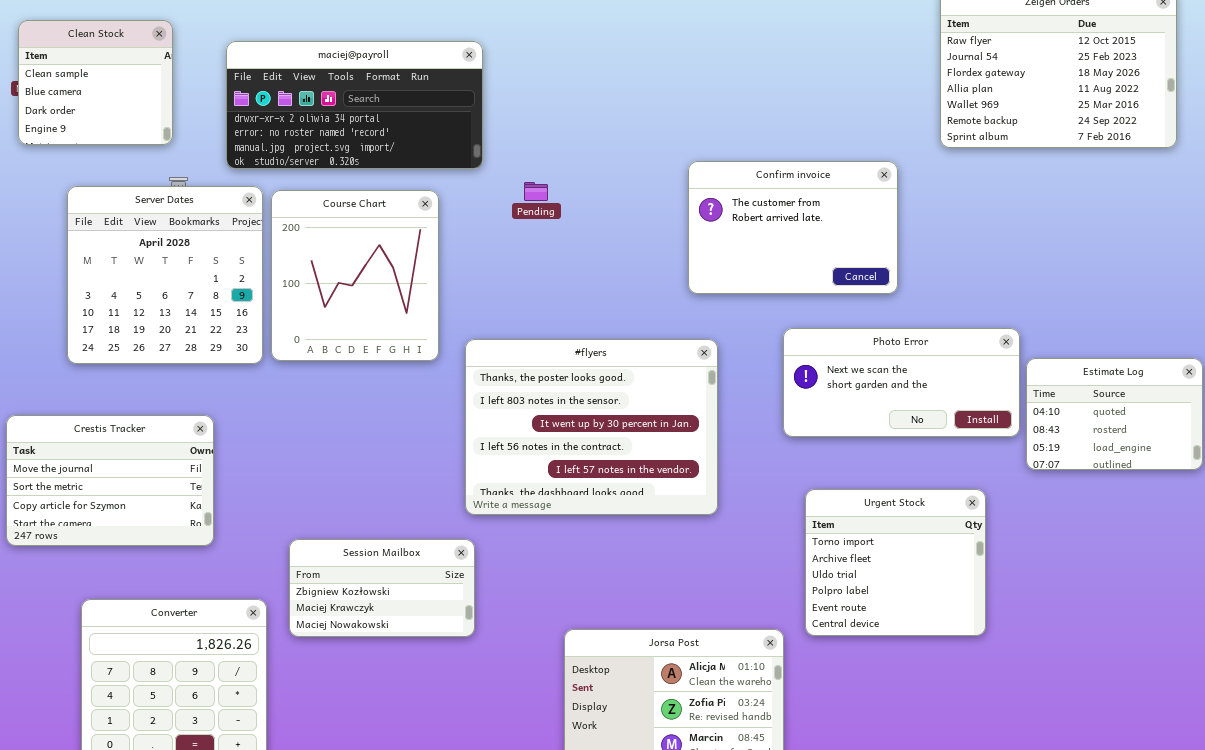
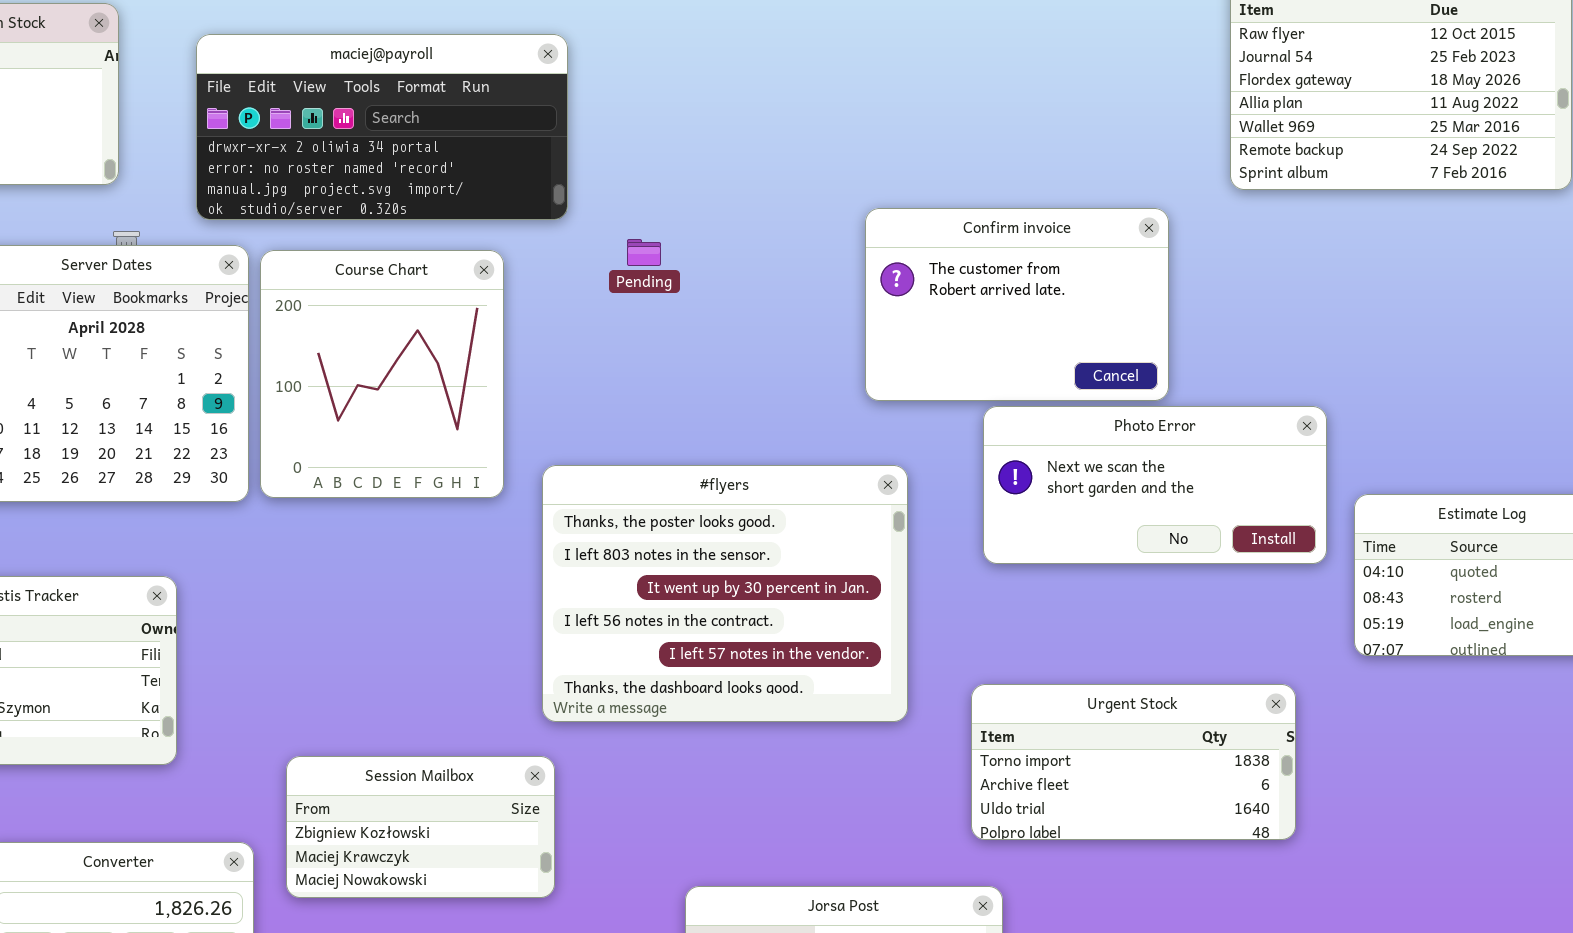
Photo Error: [783,328,1020,437] -> [983,406,1327,564], moved
Urgent Stock: [805,489,986,636] -> [971,684,1296,840], resized

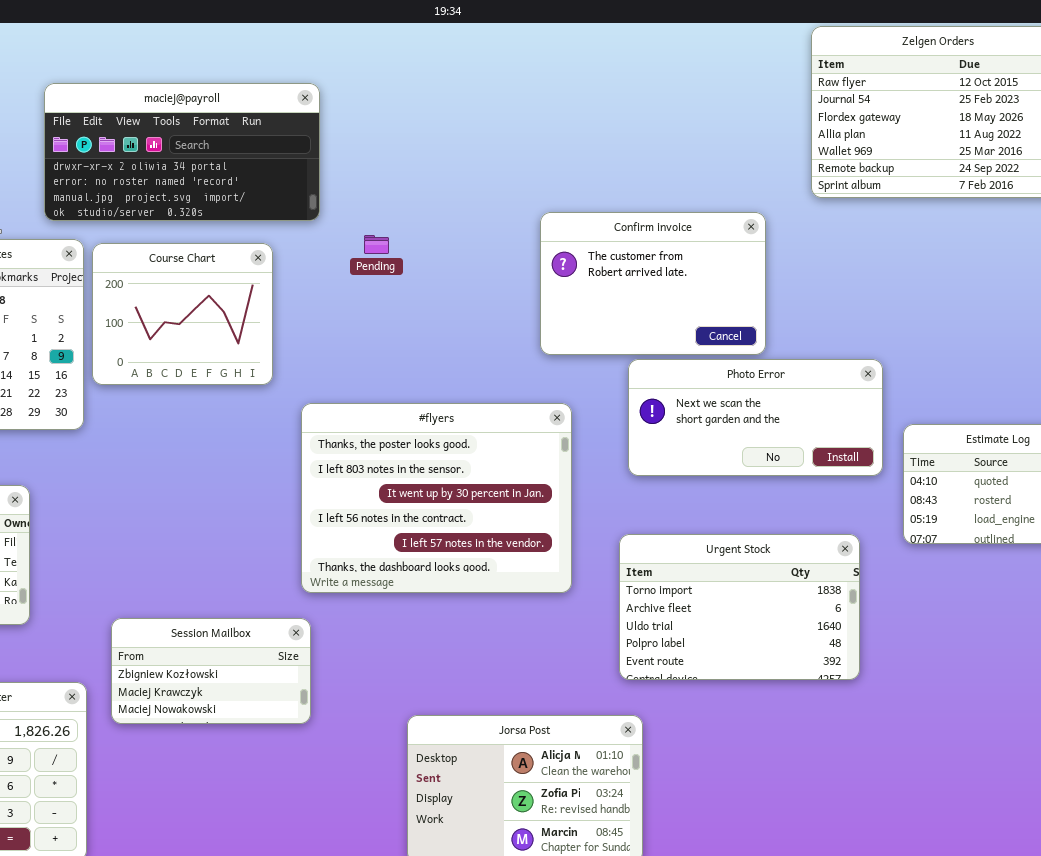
Course Chart: [260,250,504,498] -> [92,243,273,385], resized
Urgent Stock: [971,684,1296,840] -> [619,534,860,680], resized

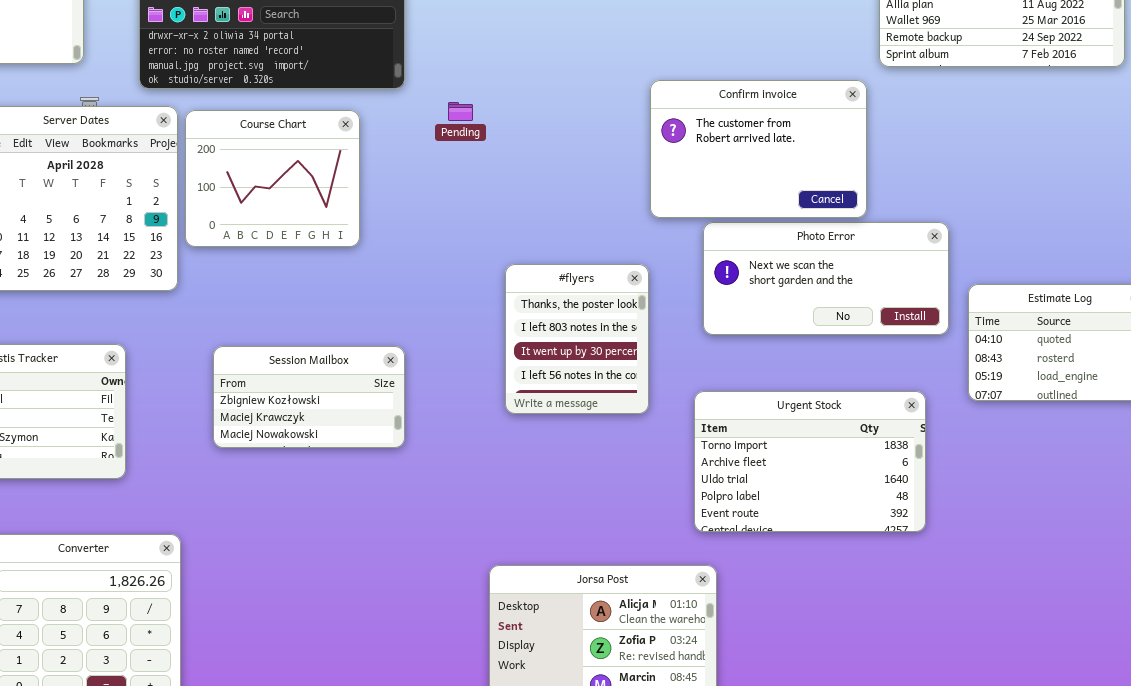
Confirm invoice: [540,212,766,355] -> [650,80,867,218], moved
#flyers: [301,403,572,593] -> [505,264,649,414], resized
Session Mailbox: [111,618,311,724] -> [213,346,405,448], moved

